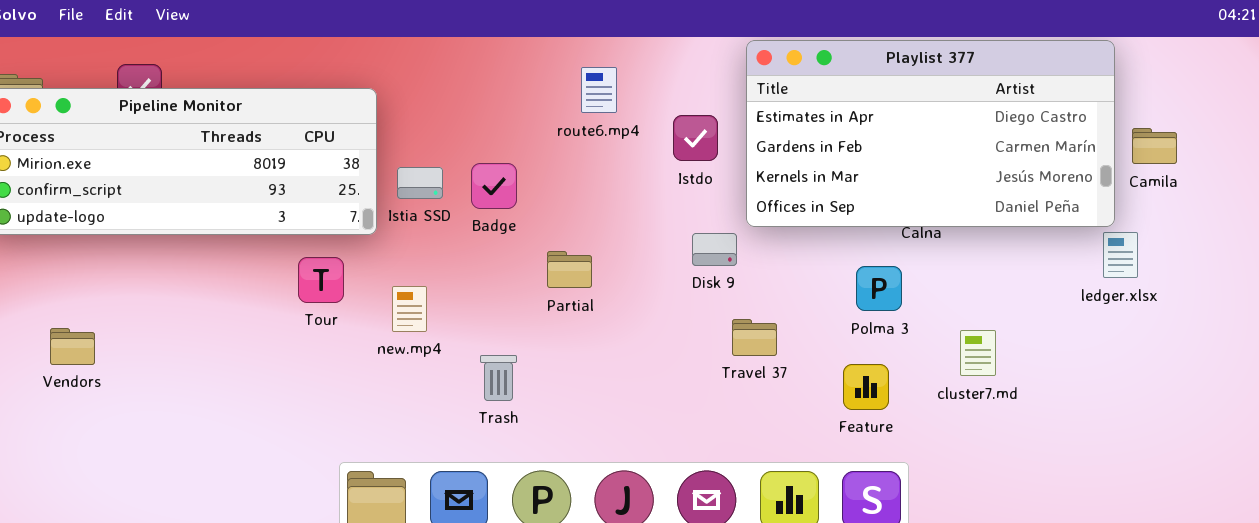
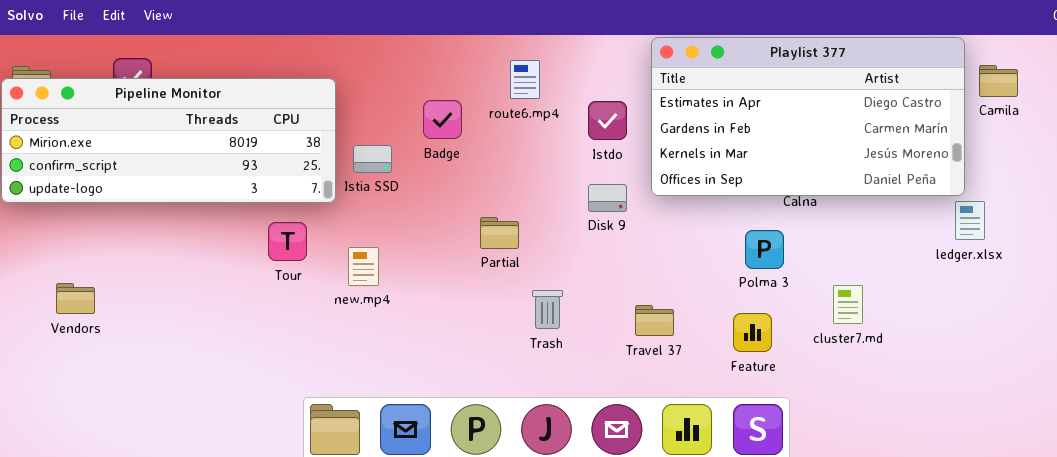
Camila: [1132,128,1177,164] -> [979,65,1018,97], moved
Badge: [471,163,517,209] -> [423,100,462,139], moved
Disk 9: [692,233,737,266] -> [588,184,627,212], moved
Travel 37: [732,319,777,356] -> [635,305,674,336], moved
Trash: [480,355,517,401] -> [532,290,563,329], moved

